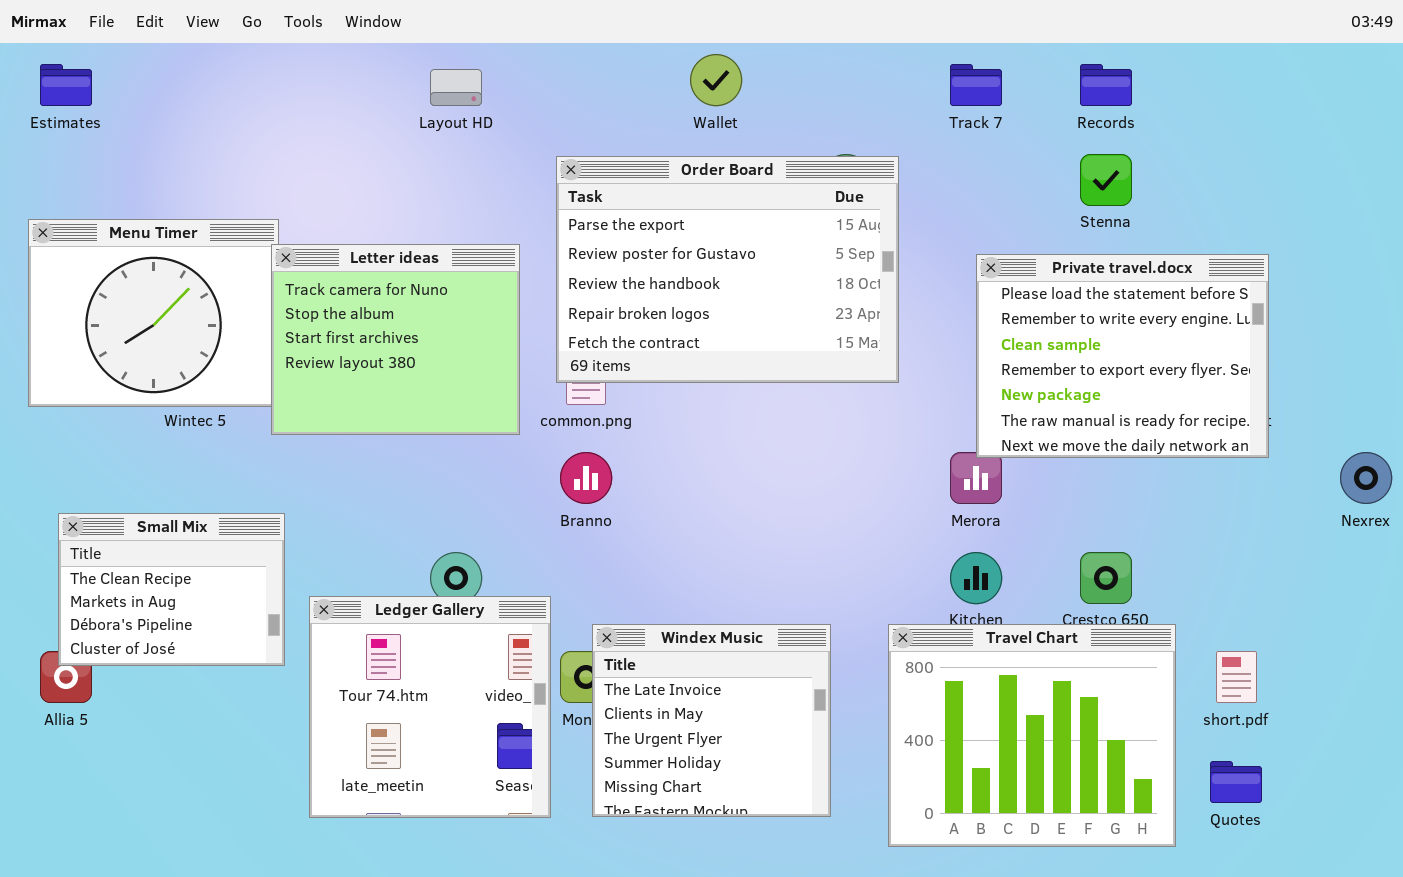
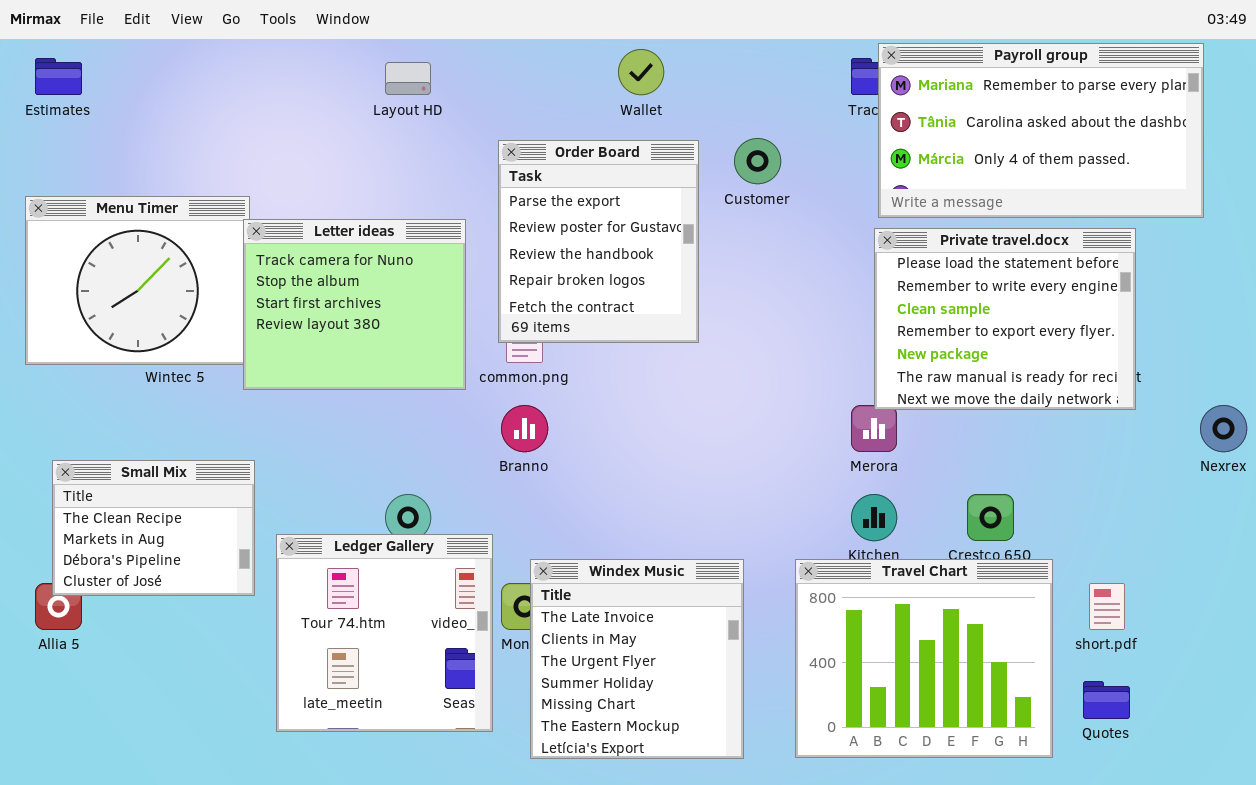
Payroll group: none -> [878,43,1204,218], opened
Order Board: [556,156,899,383] -> [498,140,699,343], resized
Windex Music: [592,624,831,817] -> [530,559,744,759], resized

